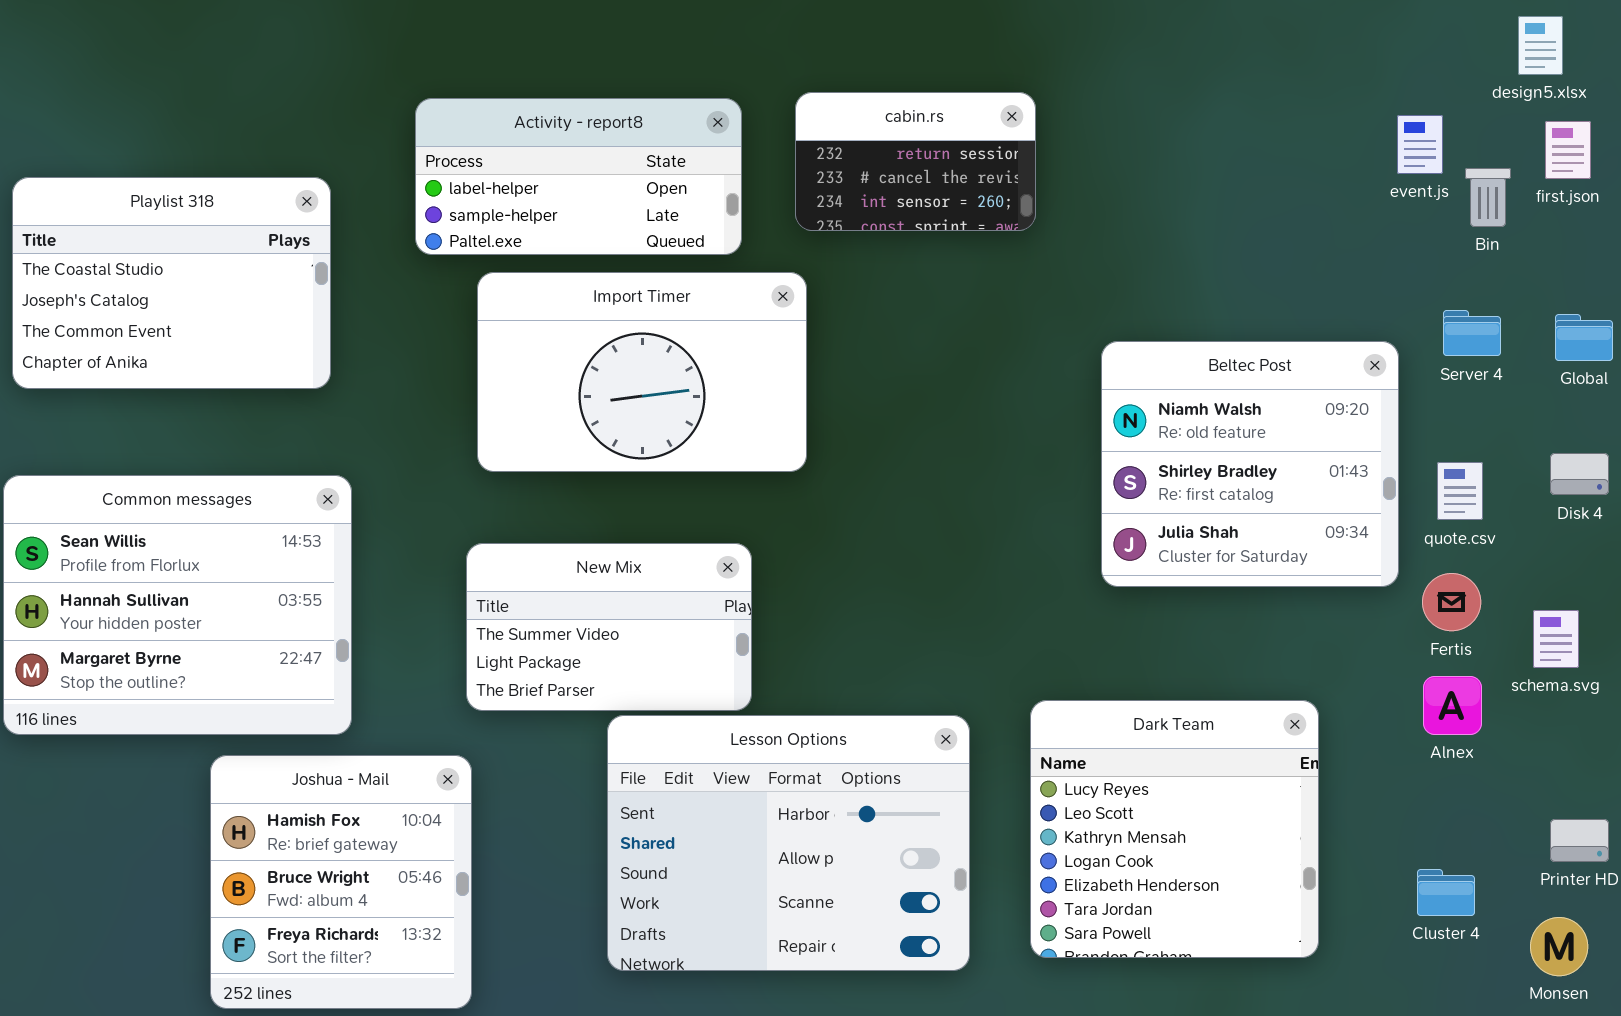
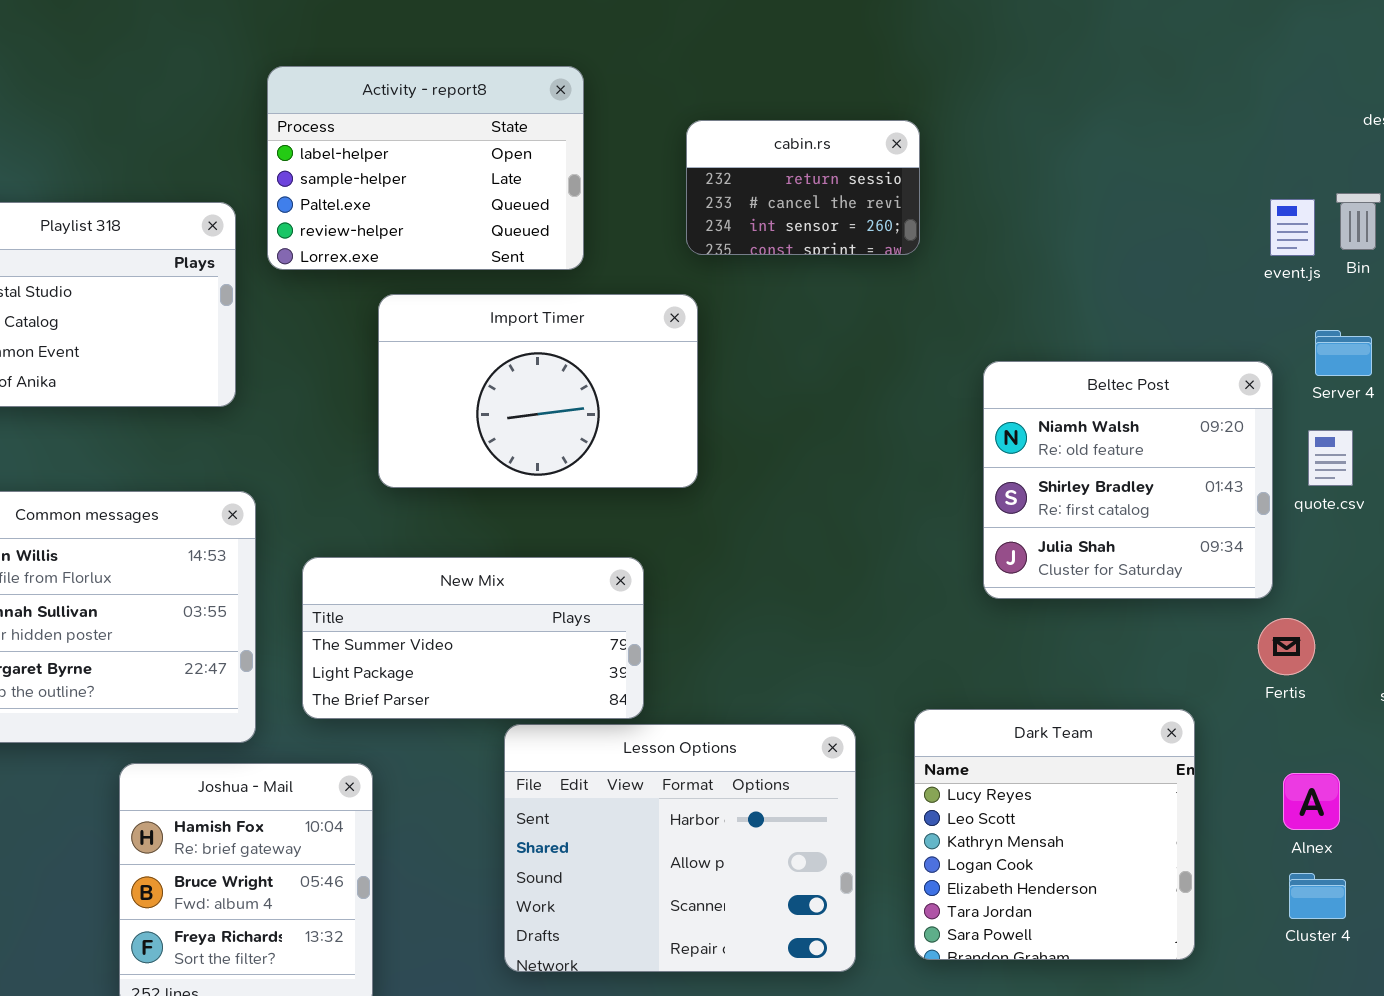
Activity - report8: [415,98,742,255] -> [267,66,584,270], moved, resized
event.js: [1397,115,1443,174] -> [1270,199,1315,256], moved
quote.csv: [1437,462,1483,520] -> [1308,430,1353,486], moved
New Mix: [466,543,752,711] -> [302,557,644,719], resized
Fertis: [1422,573,1481,631] -> [1258,618,1315,675], moved
Alnex: [1423,676,1482,735] -> [1283,773,1340,830], moved

